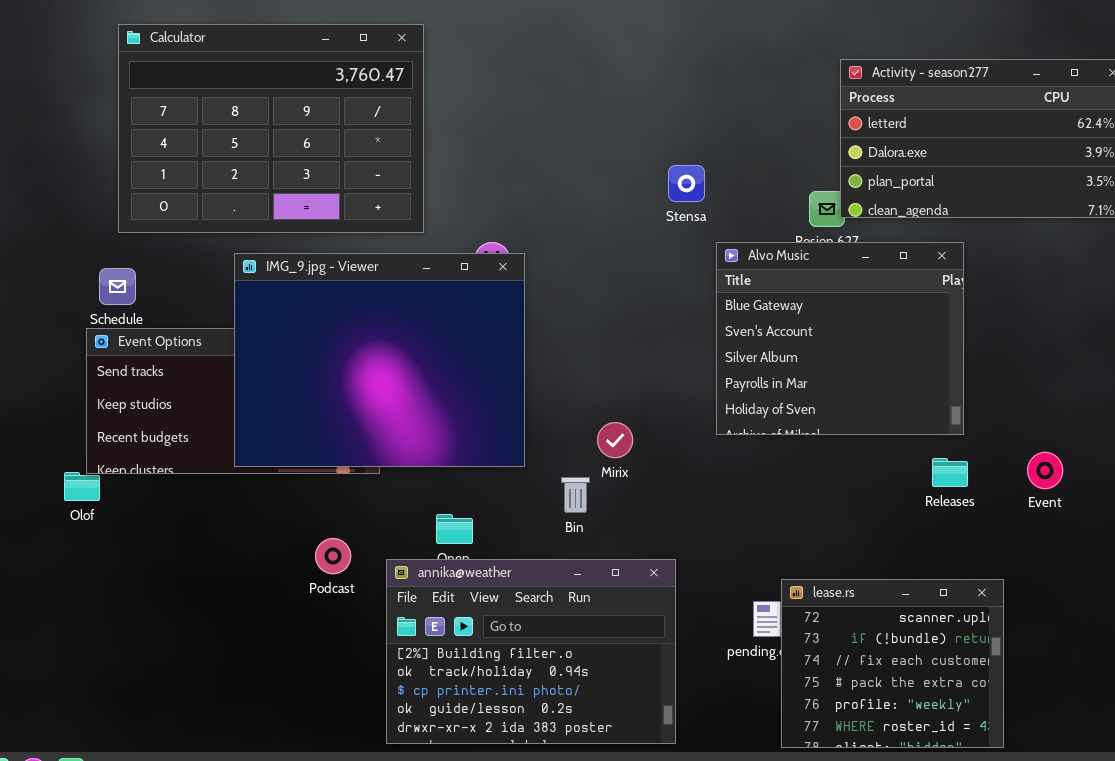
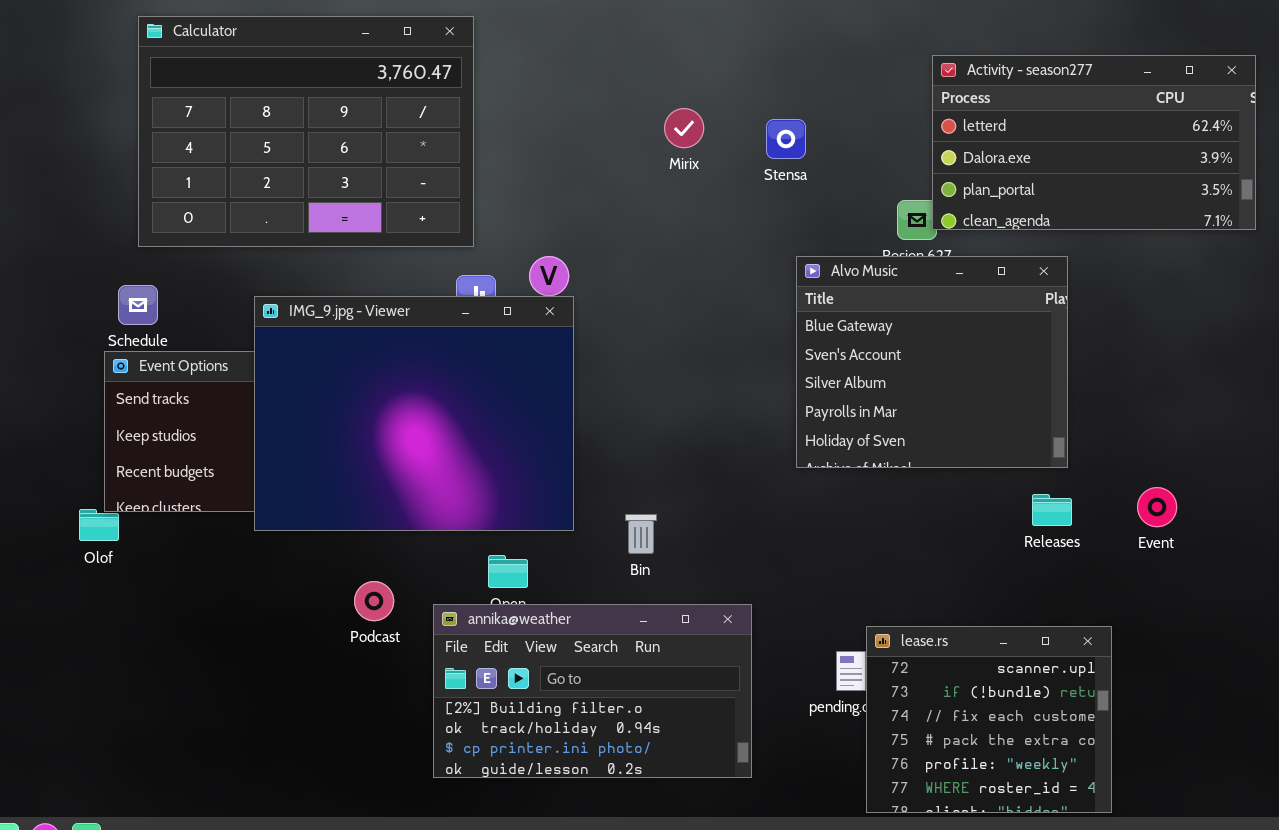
Stensa: [668,165,705,202] -> [766,119,806,159], moved
IMG_9.jpg - Viewer: [234,253,525,467] -> [254,296,574,531], moved
Mirix: [597,422,633,458] -> [664,108,704,148], moved
annika@weather: [386,559,676,744] -> [433,604,752,778], resized

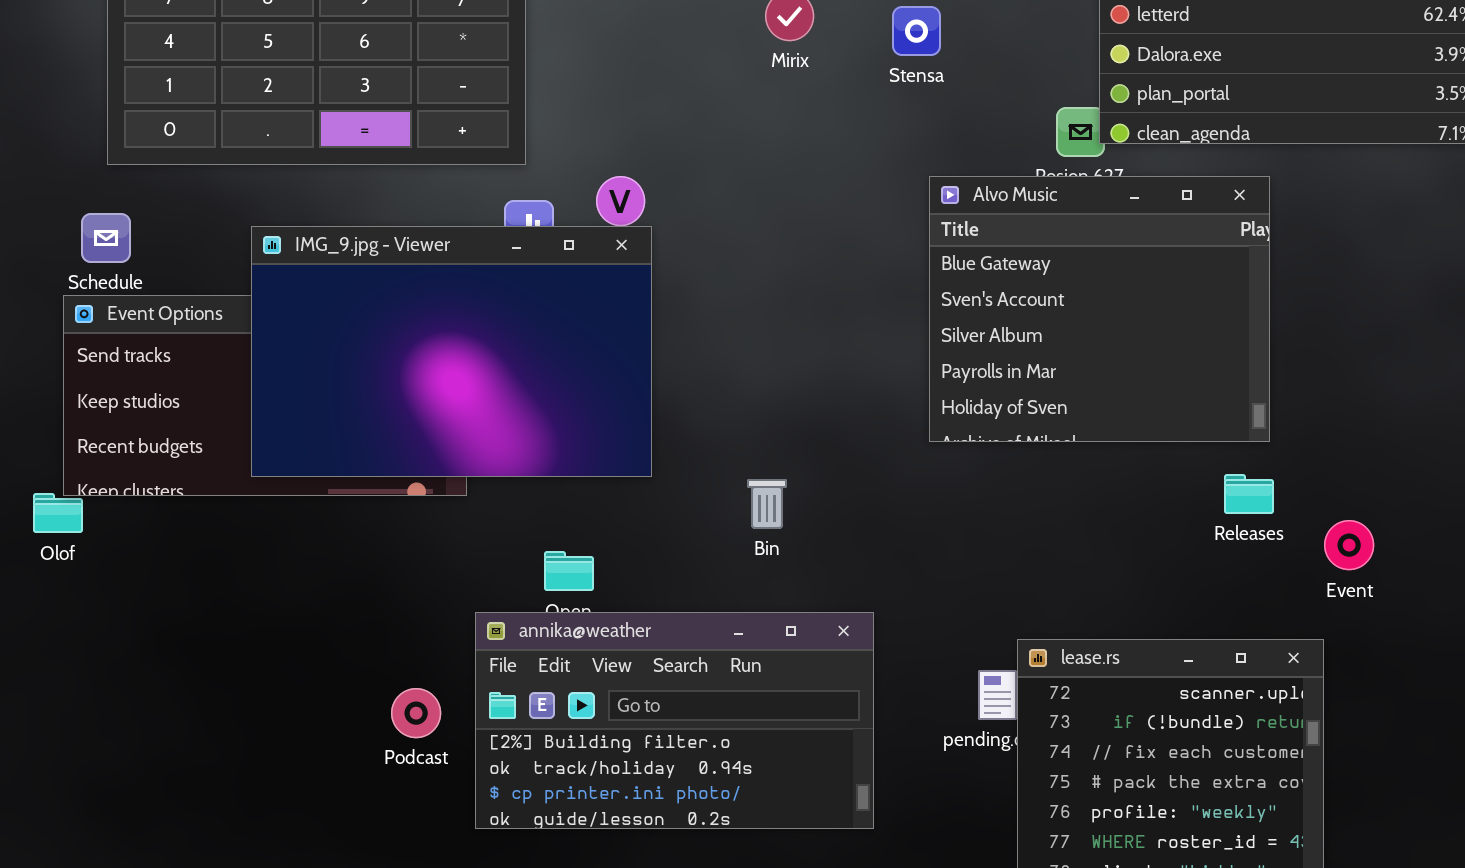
IMG_9.jpg - Viewer: [254,296,574,531] -> [251,226,652,477], resized
Event: [1137,487,1177,527] -> [1324,520,1374,570], moved
Bin: [625,514,657,554] -> [747,479,787,529], moved
Podcast: [354,581,394,621] -> [391,688,441,738], moved

